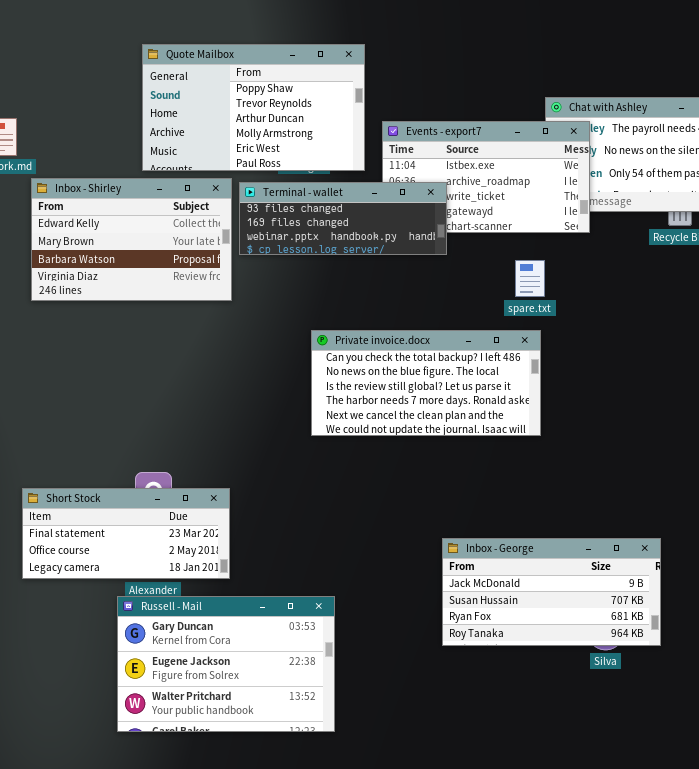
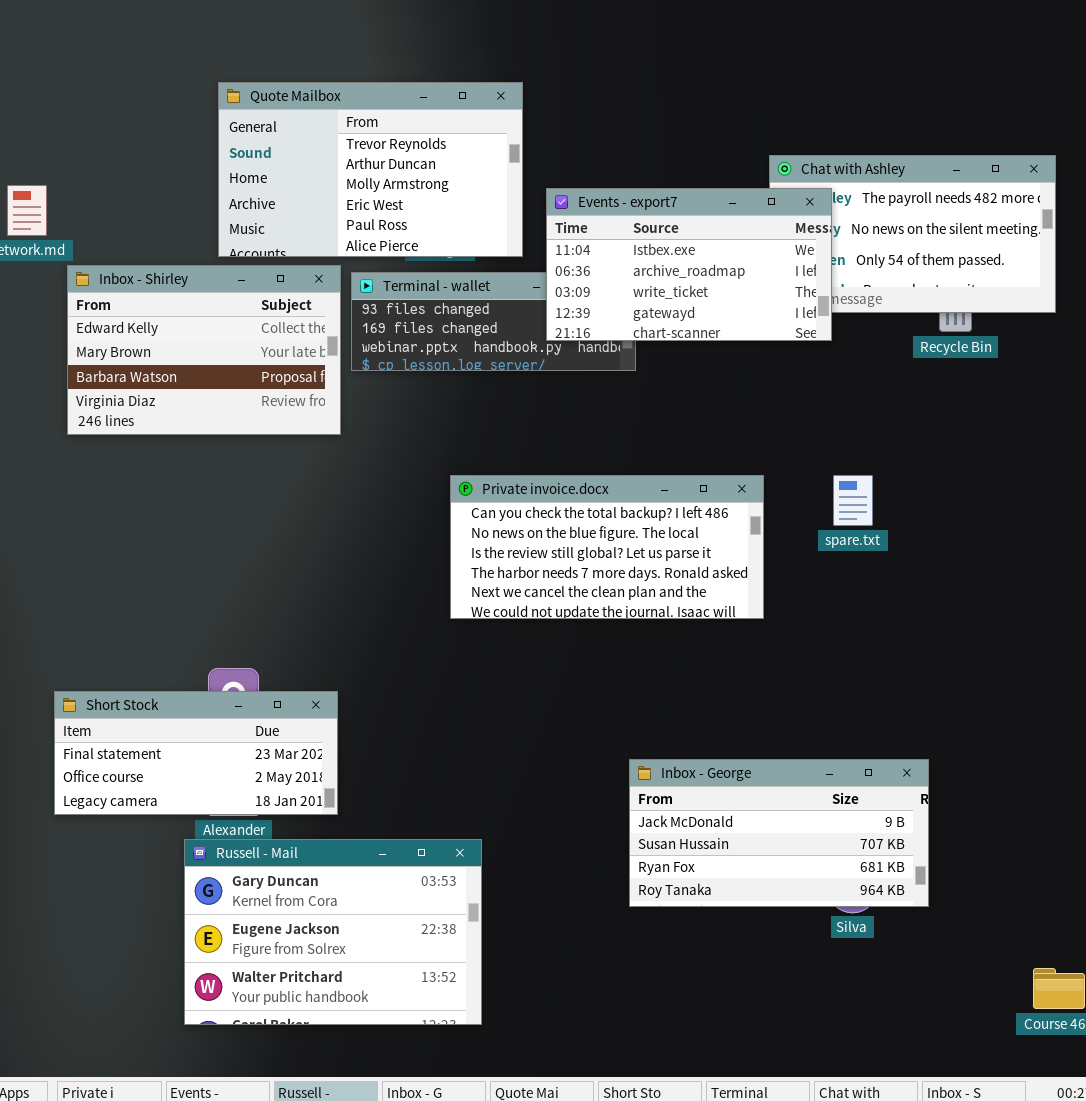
Quote Mailbox: [142,44,365,171] -> [218,82,523,257], scrolled down 1 row
Events - export7: [382,121,590,233] -> [546,188,832,341], raised
spare.txt: [515,260,545,297] -> [833,475,873,526], moved

